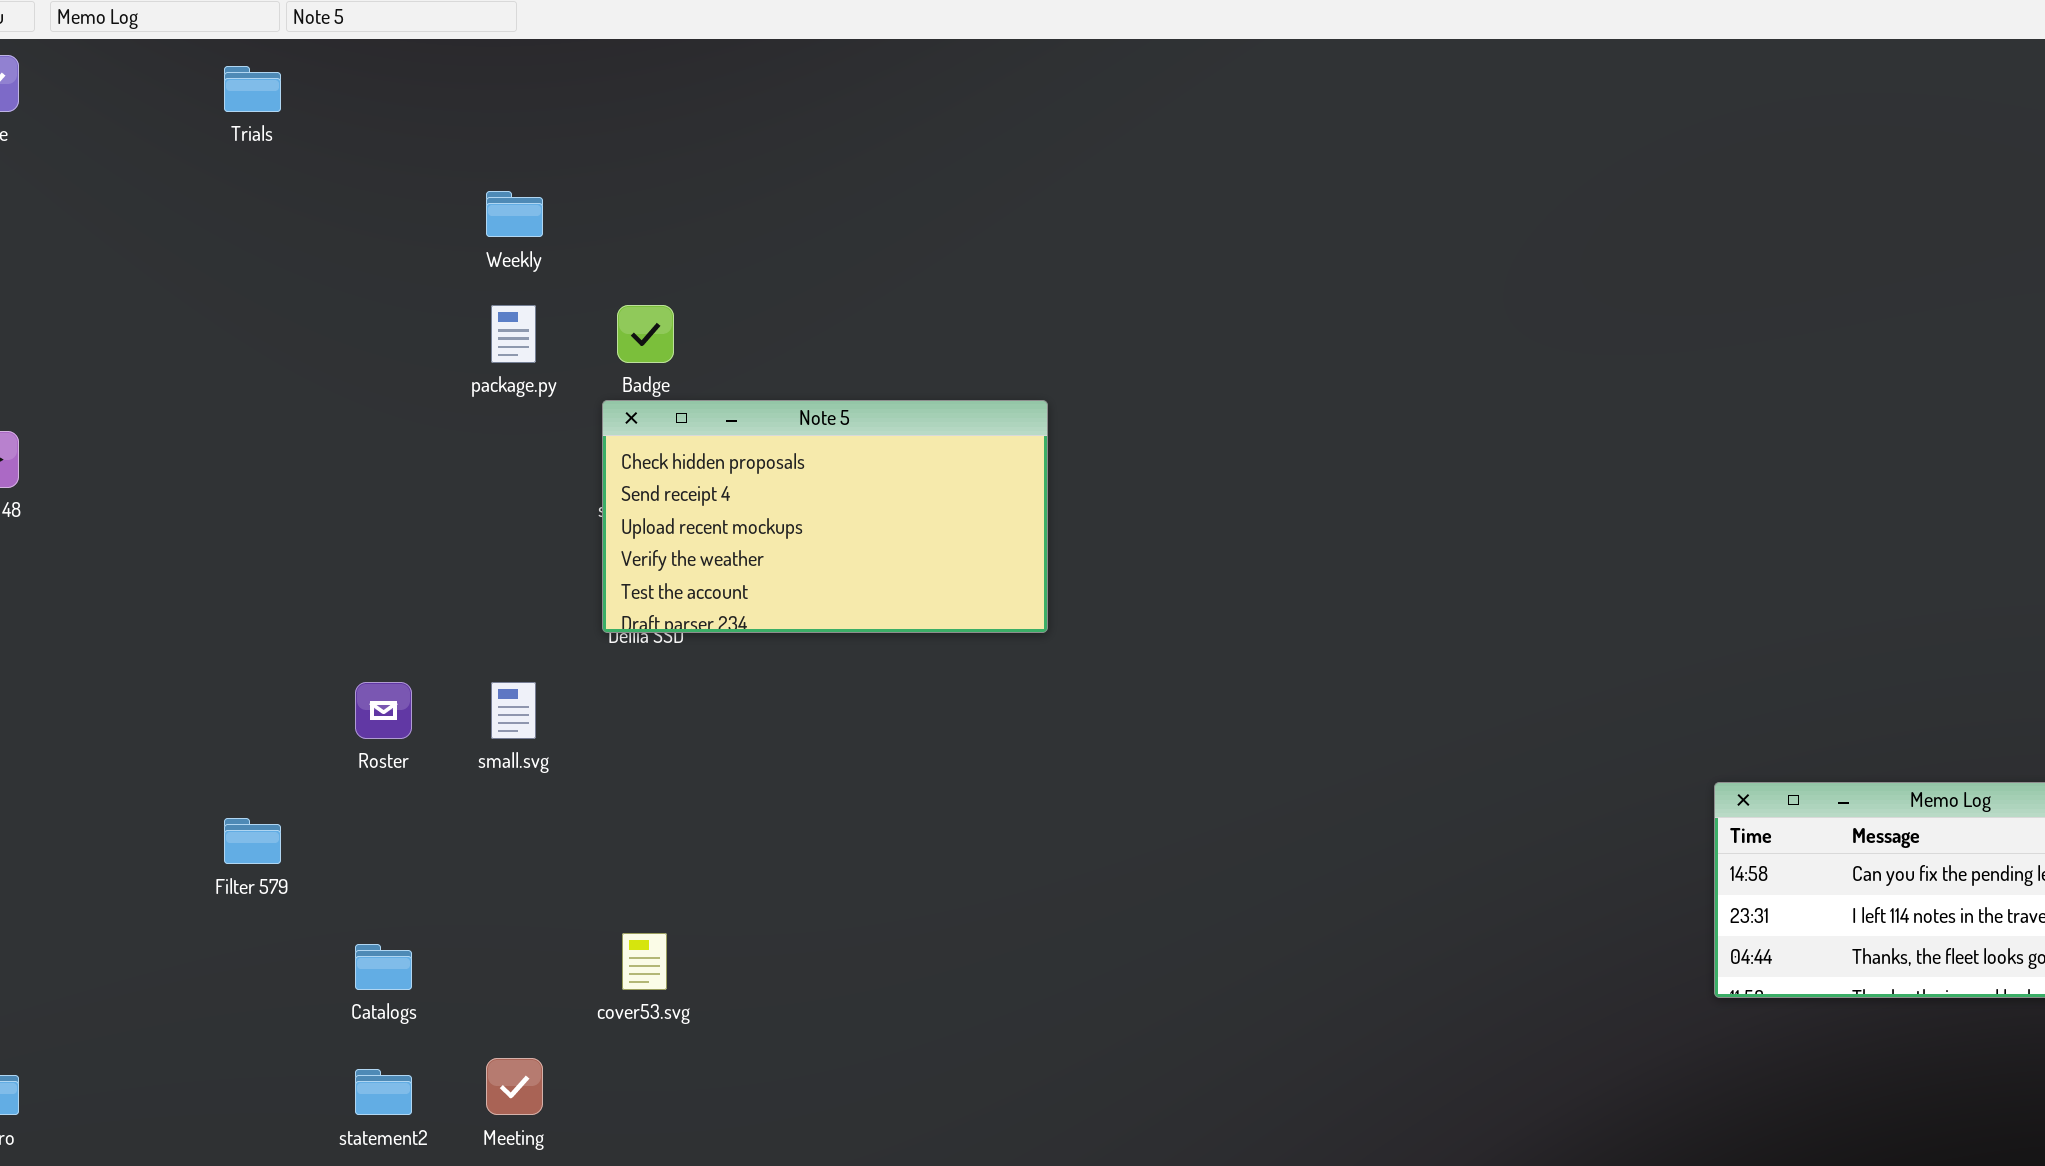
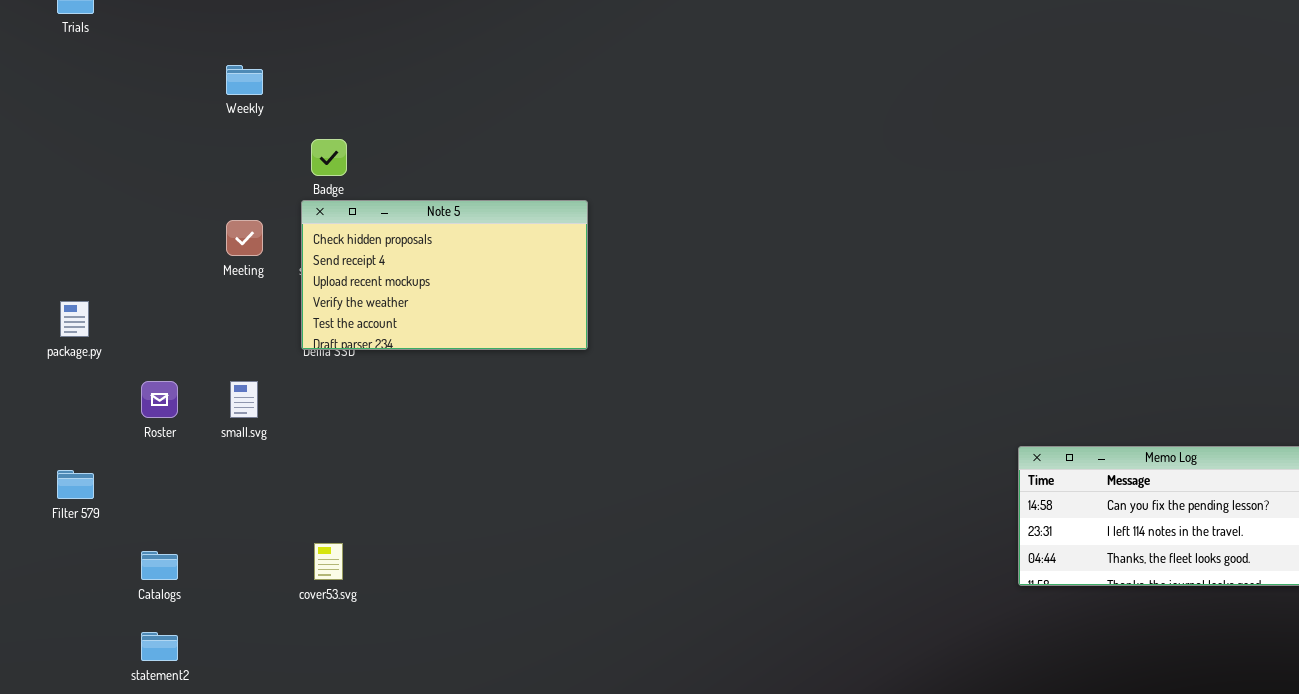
package.py: [491,305,536,363] -> [60,301,89,337], moved
Meeting: [486,1058,543,1115] -> [226,220,263,256], moved

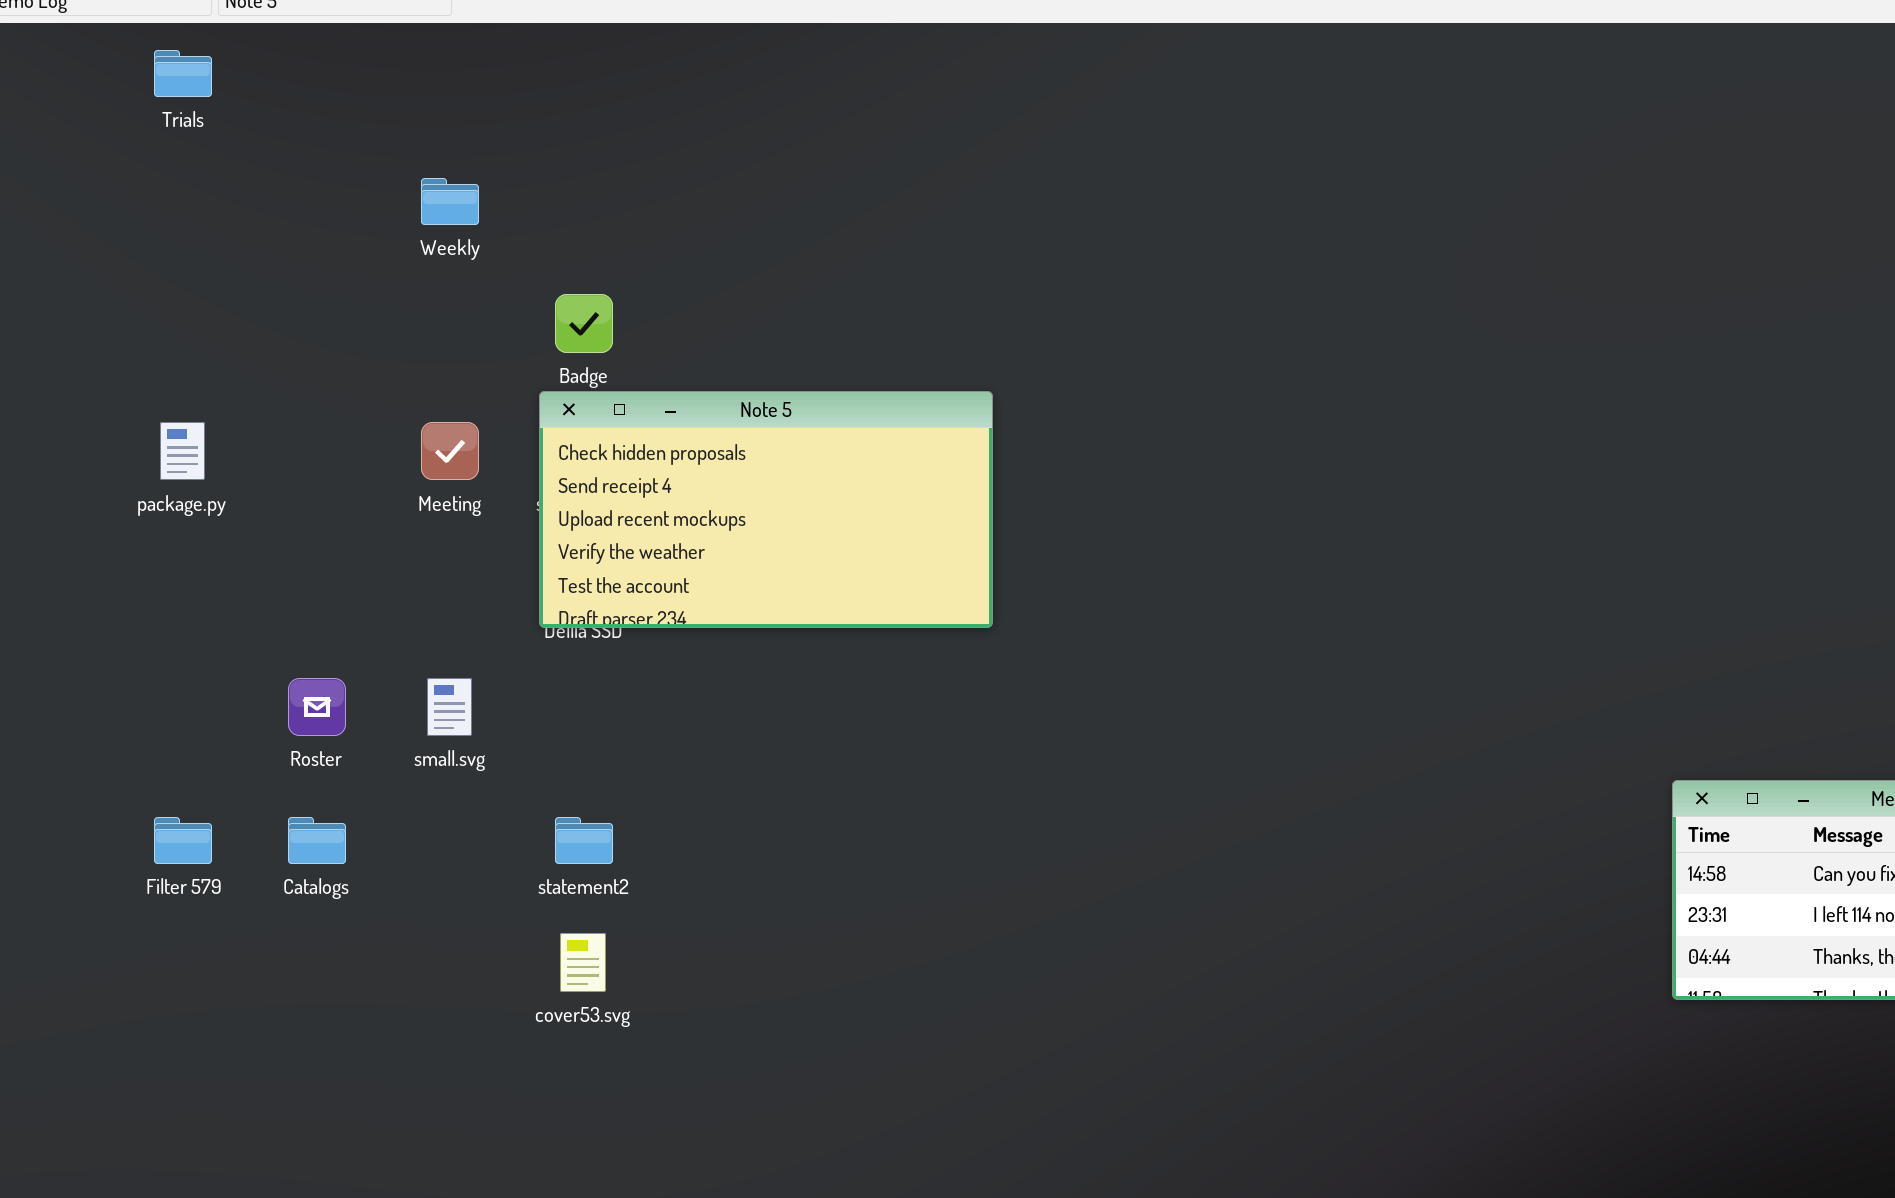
package.py: [60,301,89,337] -> [160,422,205,480], moved
Catalogs: [141,551,178,580] -> [288,817,346,864], moved
statement2: [141,632,178,661] -> [555,817,613,864], moved

